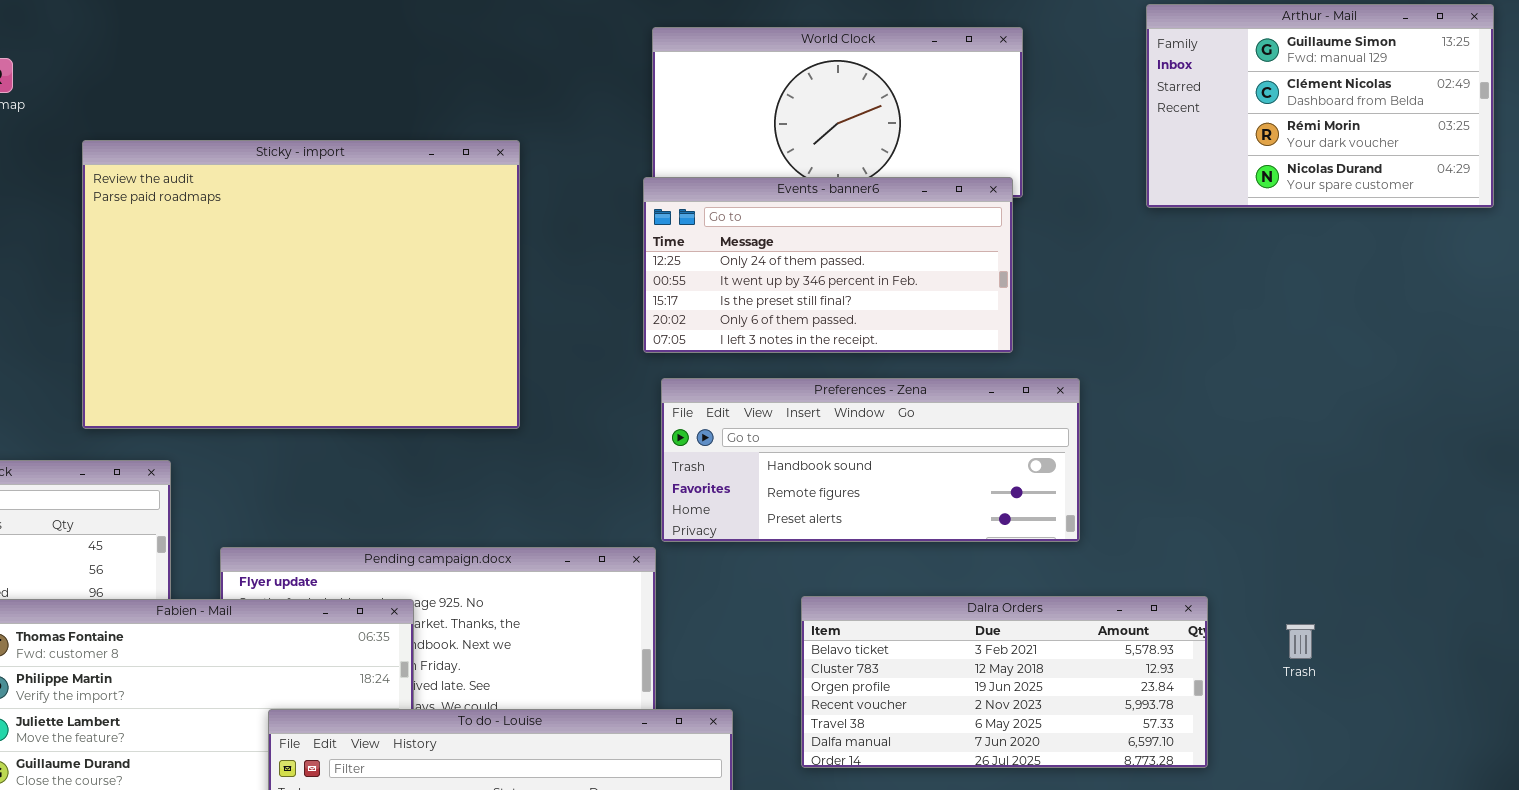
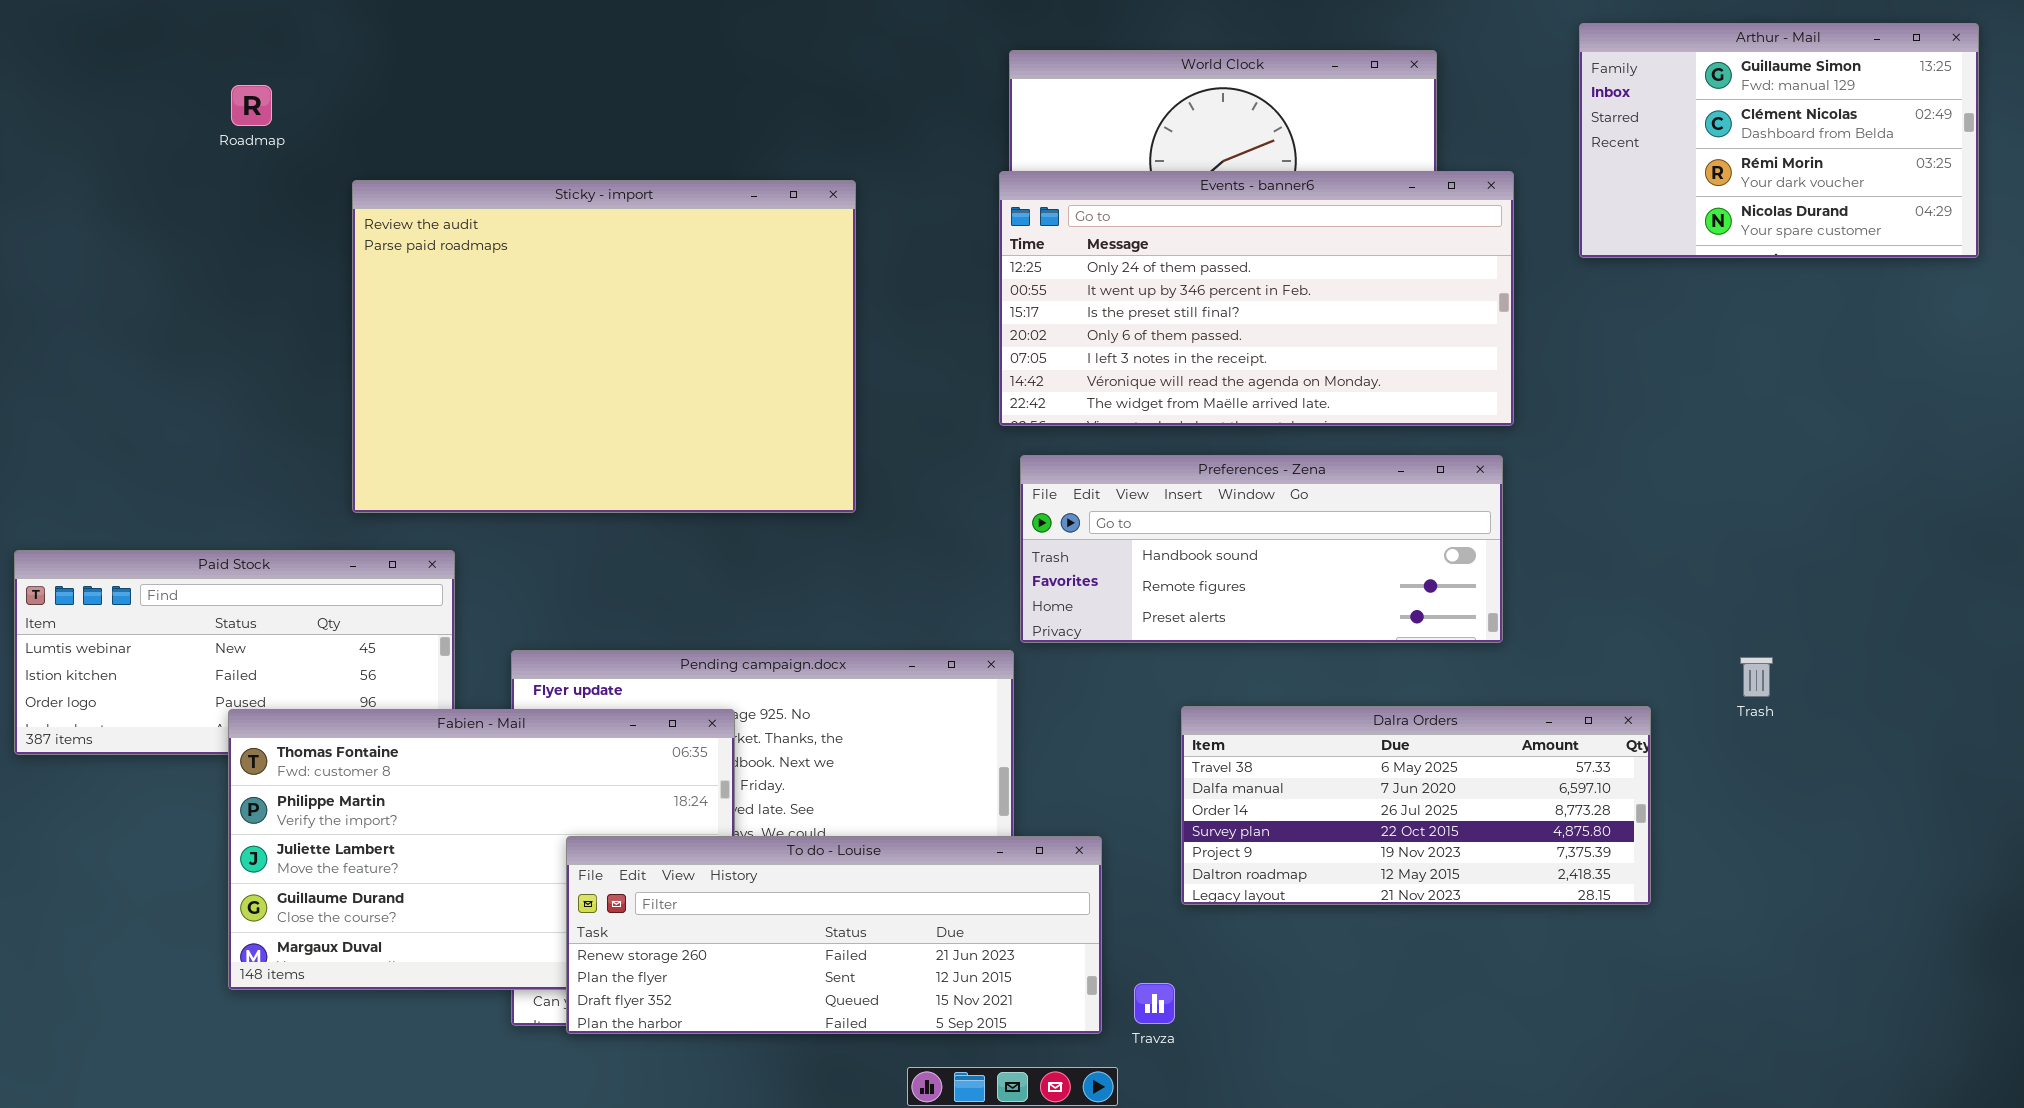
Events - banner6: [643,177,1013,353] -> [999,171,1514,426], resized
Dalra Orders: [801,596,1208,768] -> [1181,706,1651,905], scrolled down 4 rows
Trash: [1286,624,1315,659] -> [1740,657,1773,697], moved

